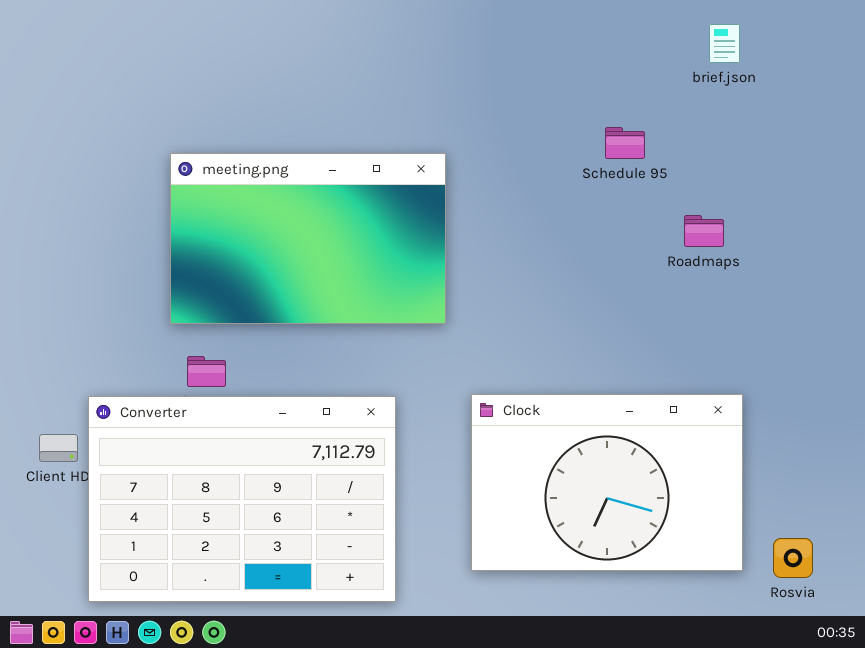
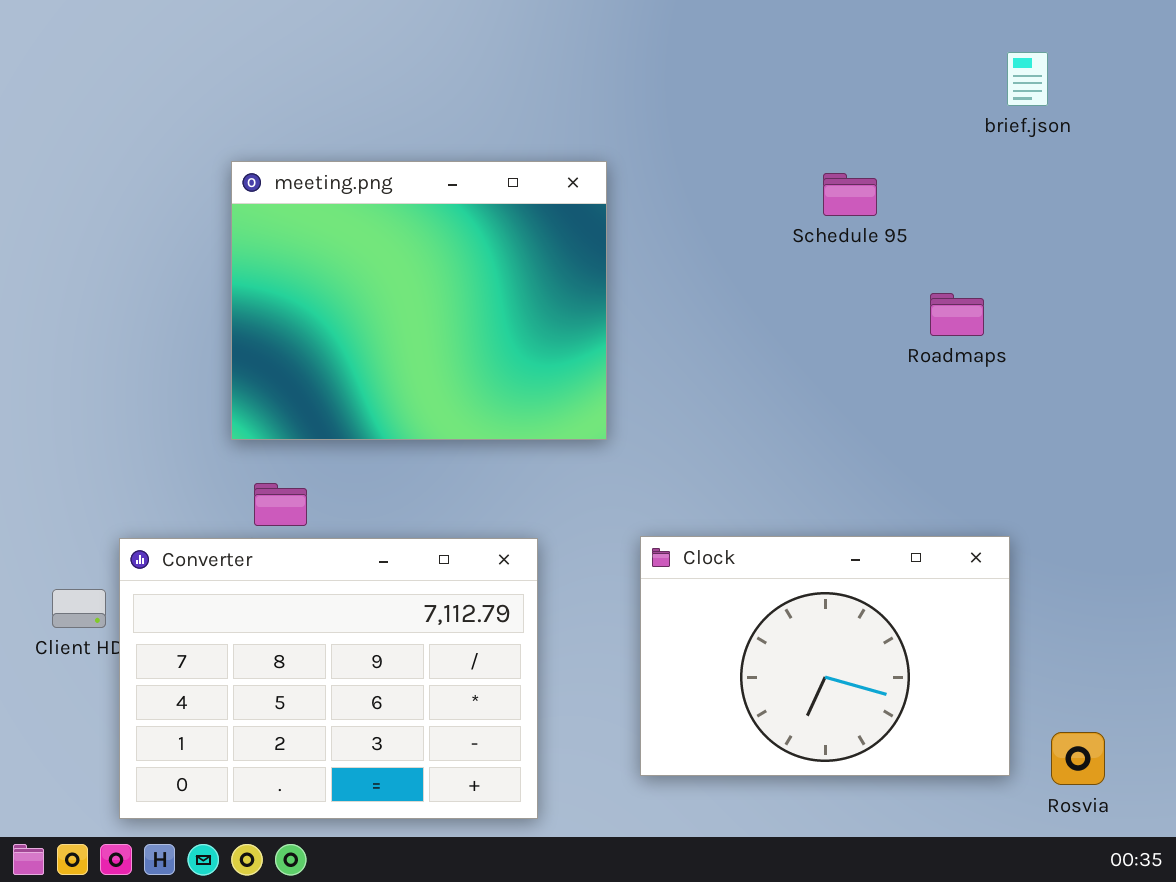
brief.json: [709,24,740,63] -> [1007,52,1048,106], moved
meeting.png: [170,153,446,324] -> [231,161,607,440], resized

